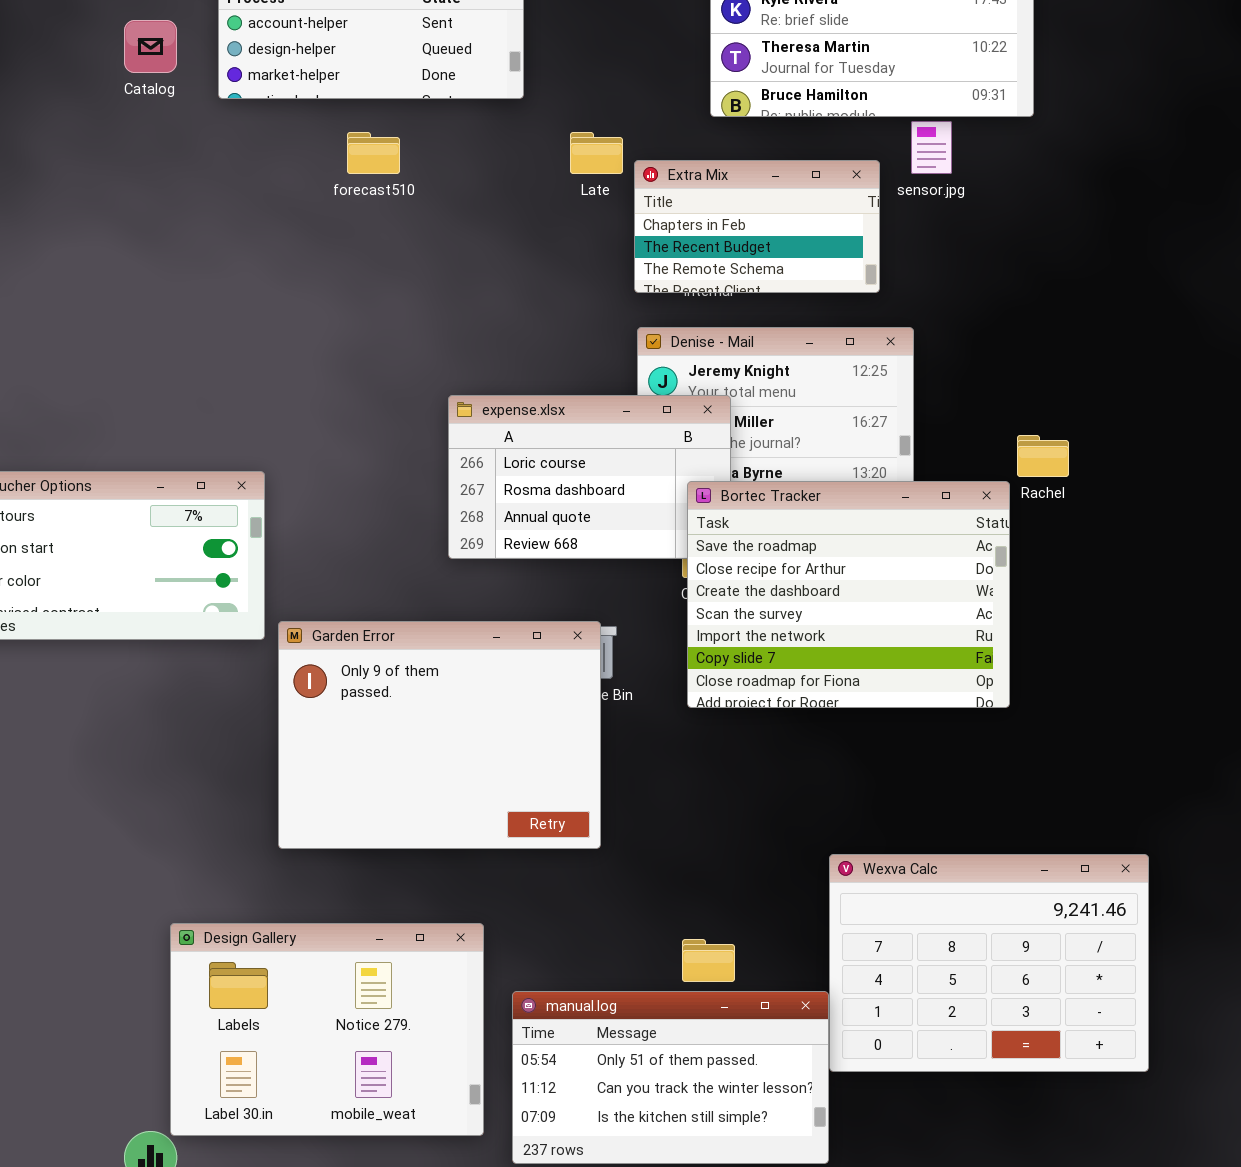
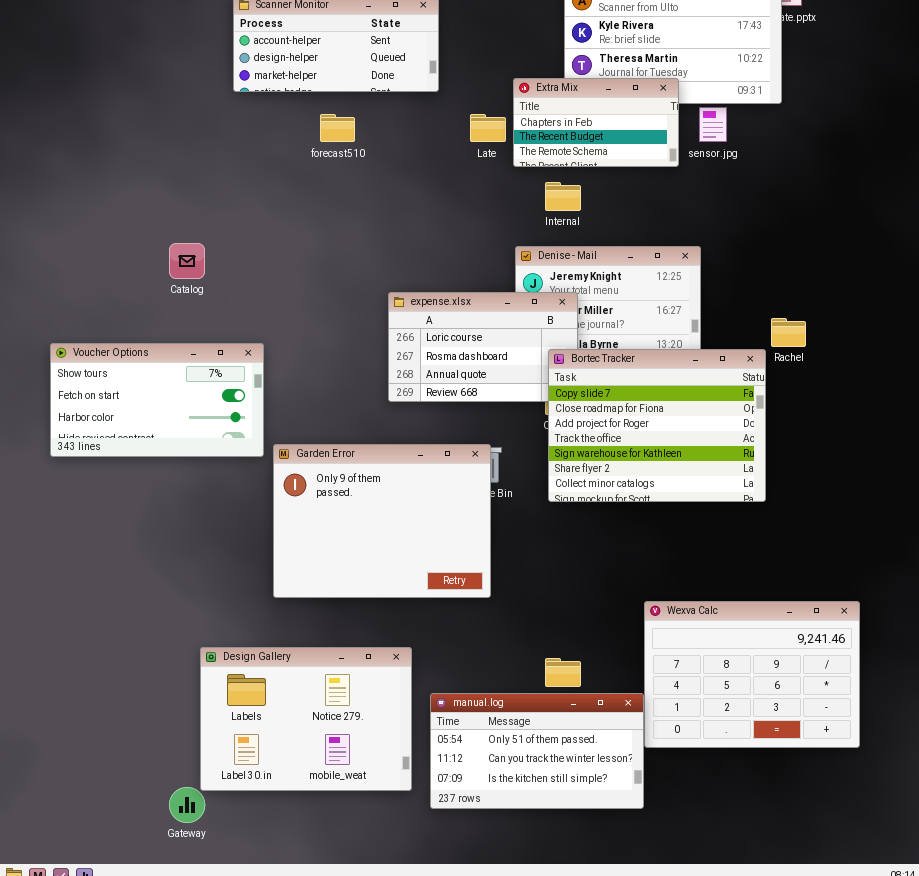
Catalog: [124,20,177,73] -> [169,243,205,279], moved
Extra Mix: [634,160,880,293] -> [513,78,679,167], moved
Bortec Tracker: [687,481,1010,708] -> [548,349,766,502], scrolled down 5 rows

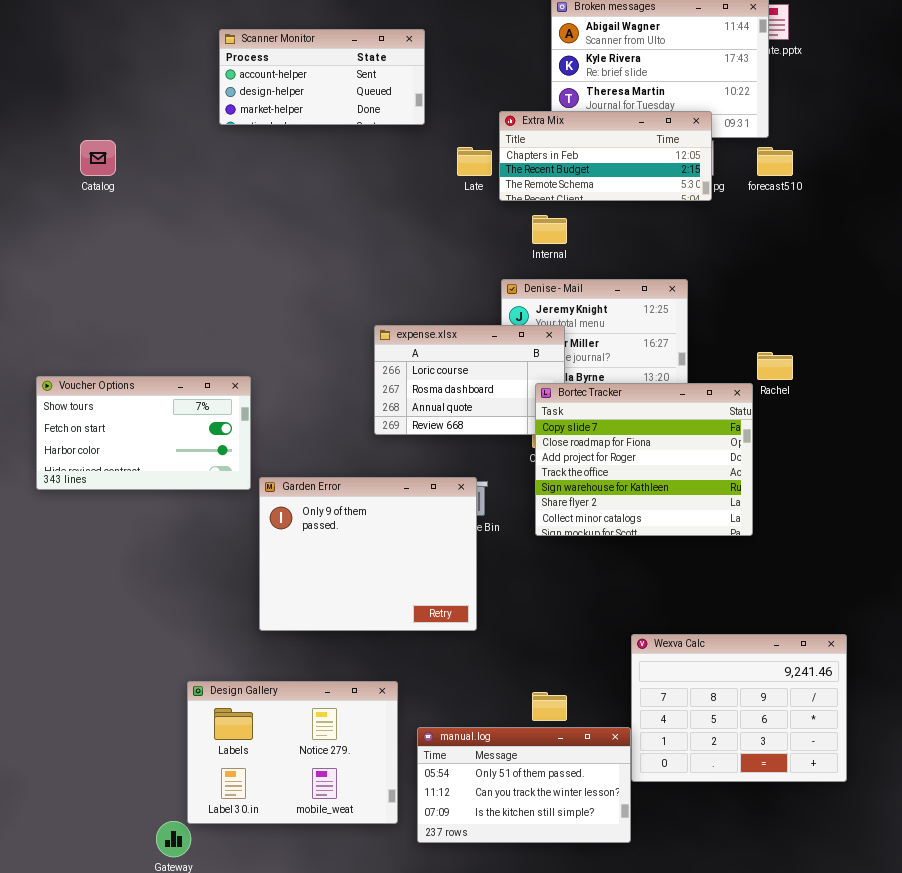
Extra Mix: [513,78,679,167] -> [499,111,712,201], resized
forecast510: [320,114,355,142] -> [757,147,793,176], moved
Catalog: [169,243,205,279] -> [80,140,116,176], moved

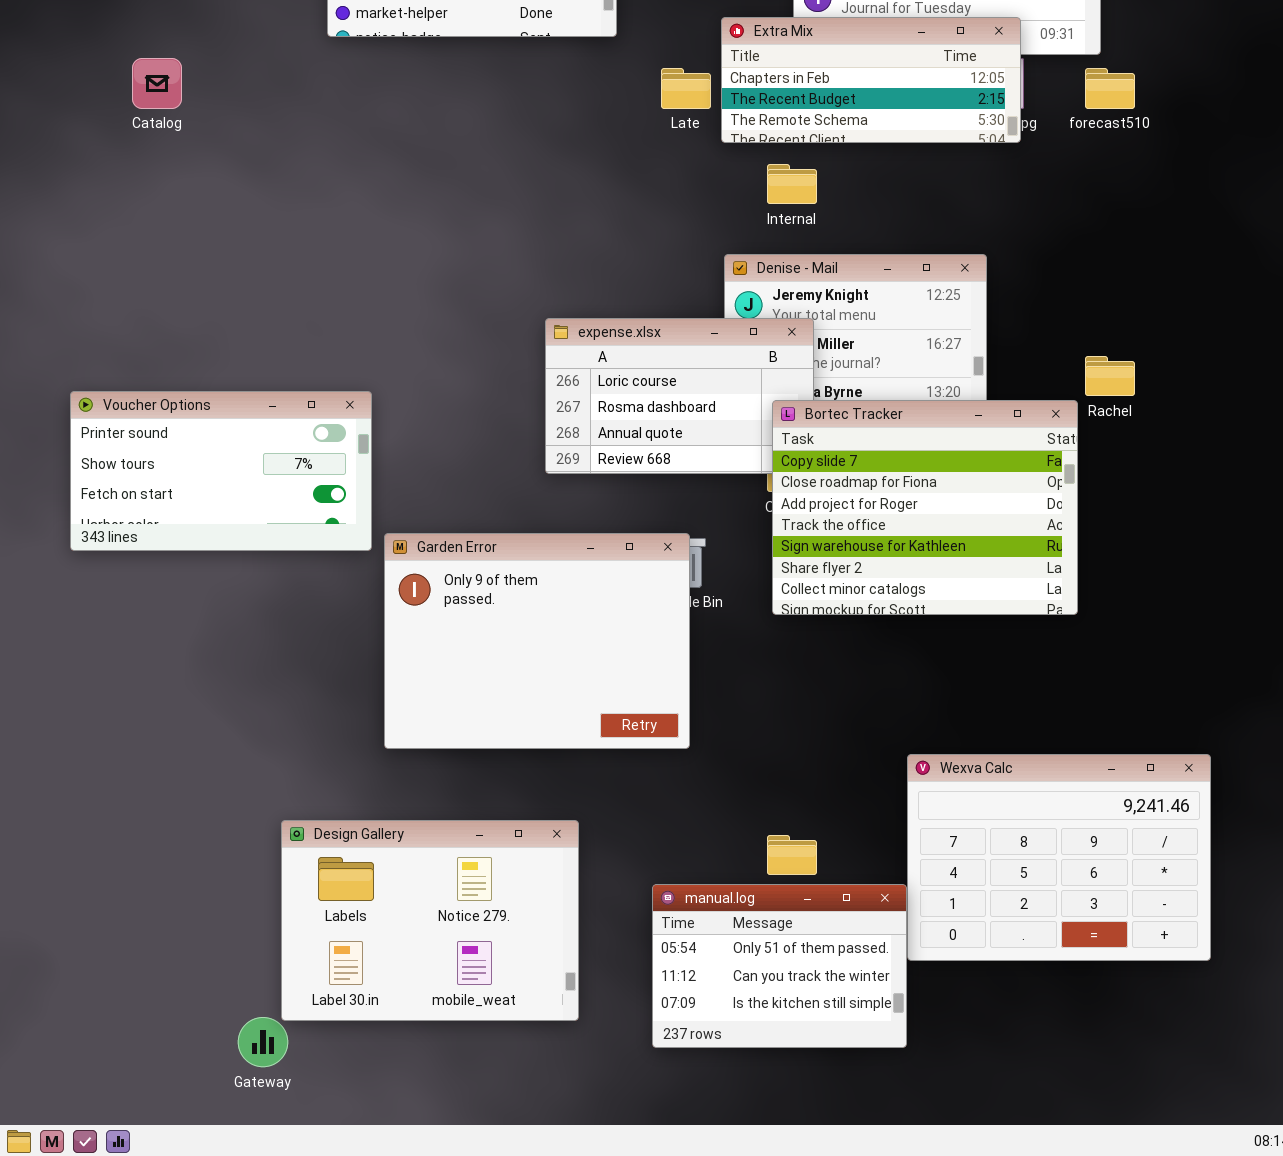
Voucher Options: [36,376,251,490] -> [70,391,372,551], scrolled up 1 row
manual.log: [417,727,631,843] -> [652,884,907,1048], resized

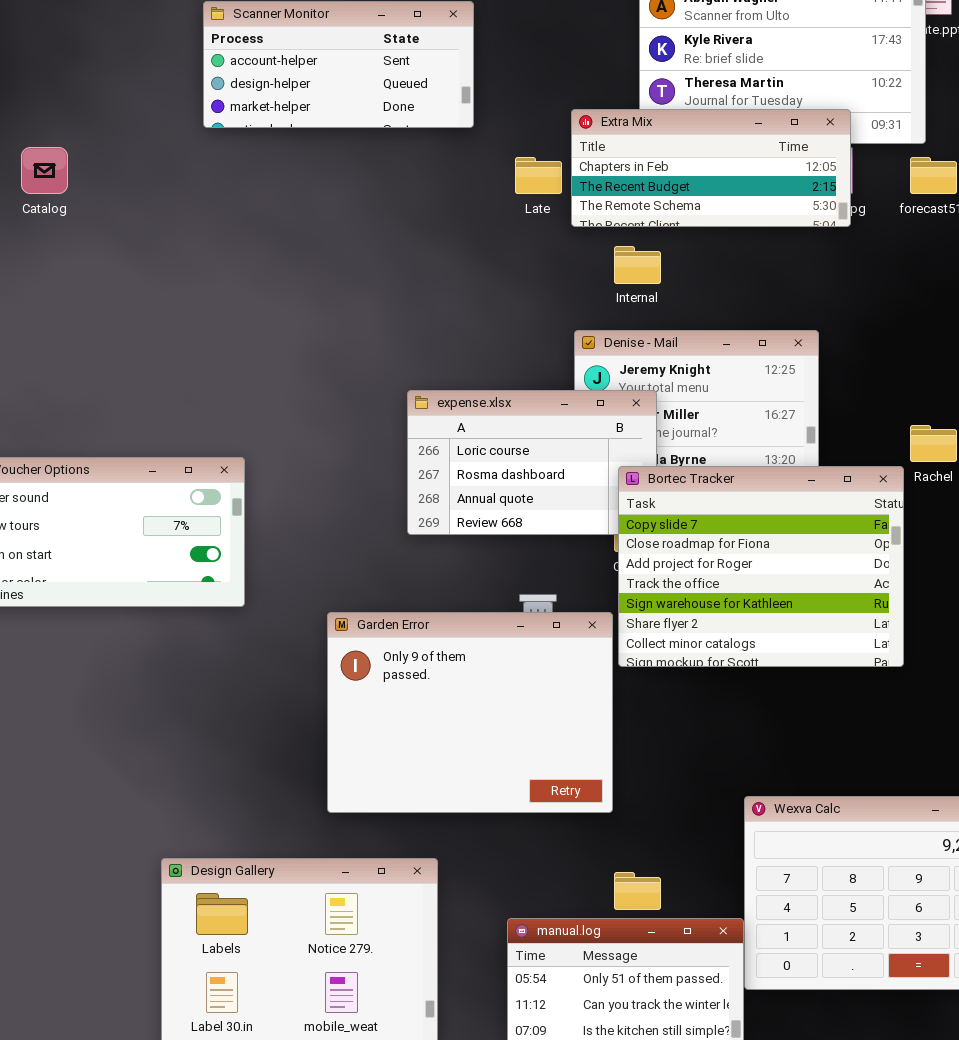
Garden Error: [384,533,690,749] -> [327,612,613,813], moved

